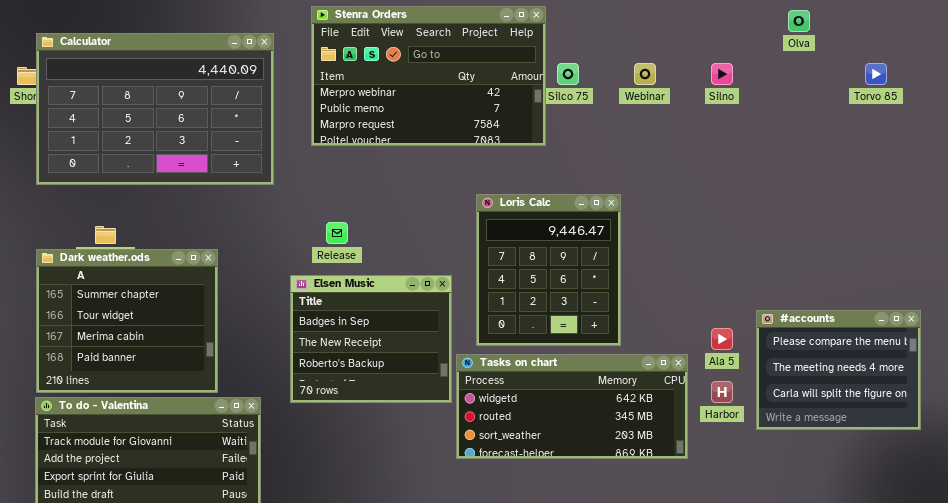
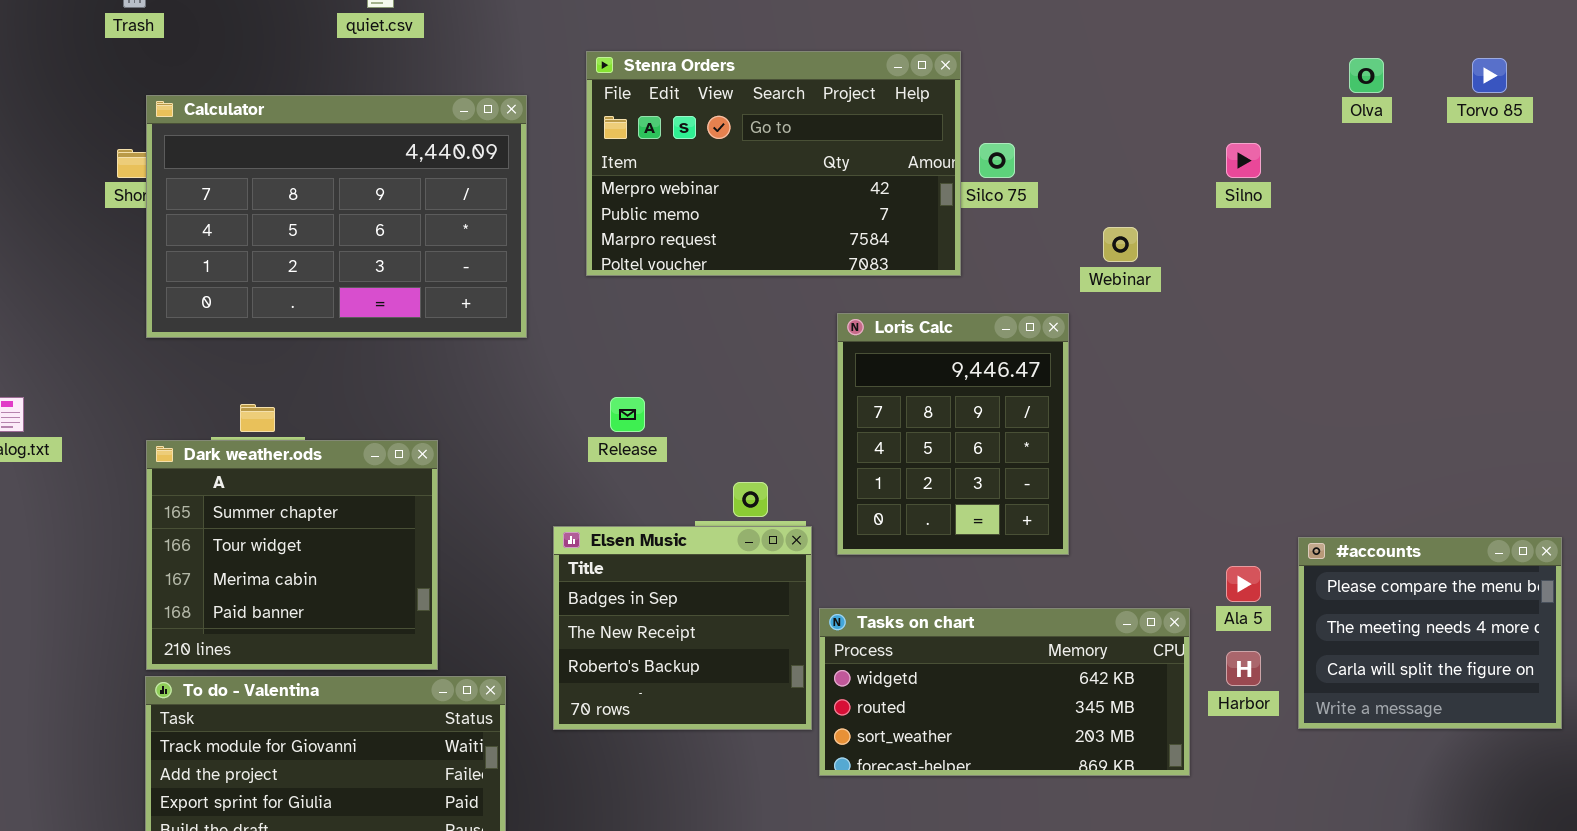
Webinar: [634,63,656,85] -> [1103,227,1138,262], moved
Torvo 85: [865,63,887,85] -> [1472,58,1507,93], moved
Loris Calc: [476,194,621,346] -> [837,313,1069,555], moved
Elsen Music: [290,275,452,403] -> [553,526,812,730], moved

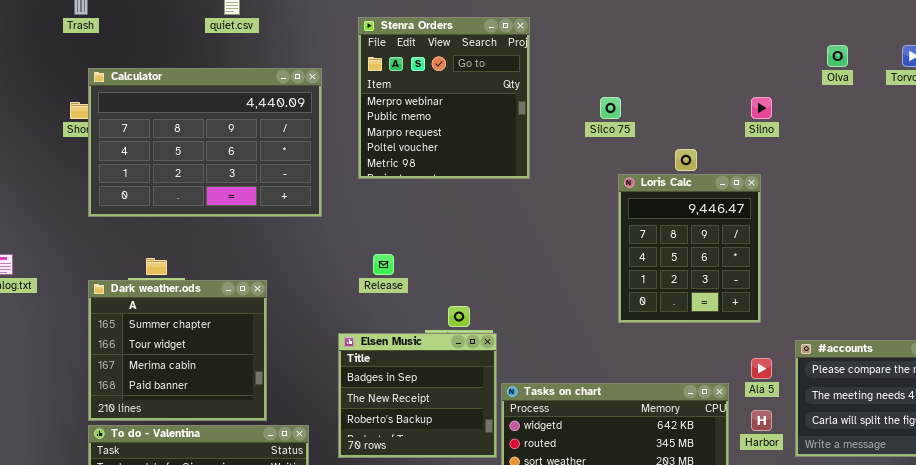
Stenra Orders: [586,51,961,276] -> [358,17,530,179], resized
Loris Calc: [837,313,1069,555] -> [618,174,761,323], moved

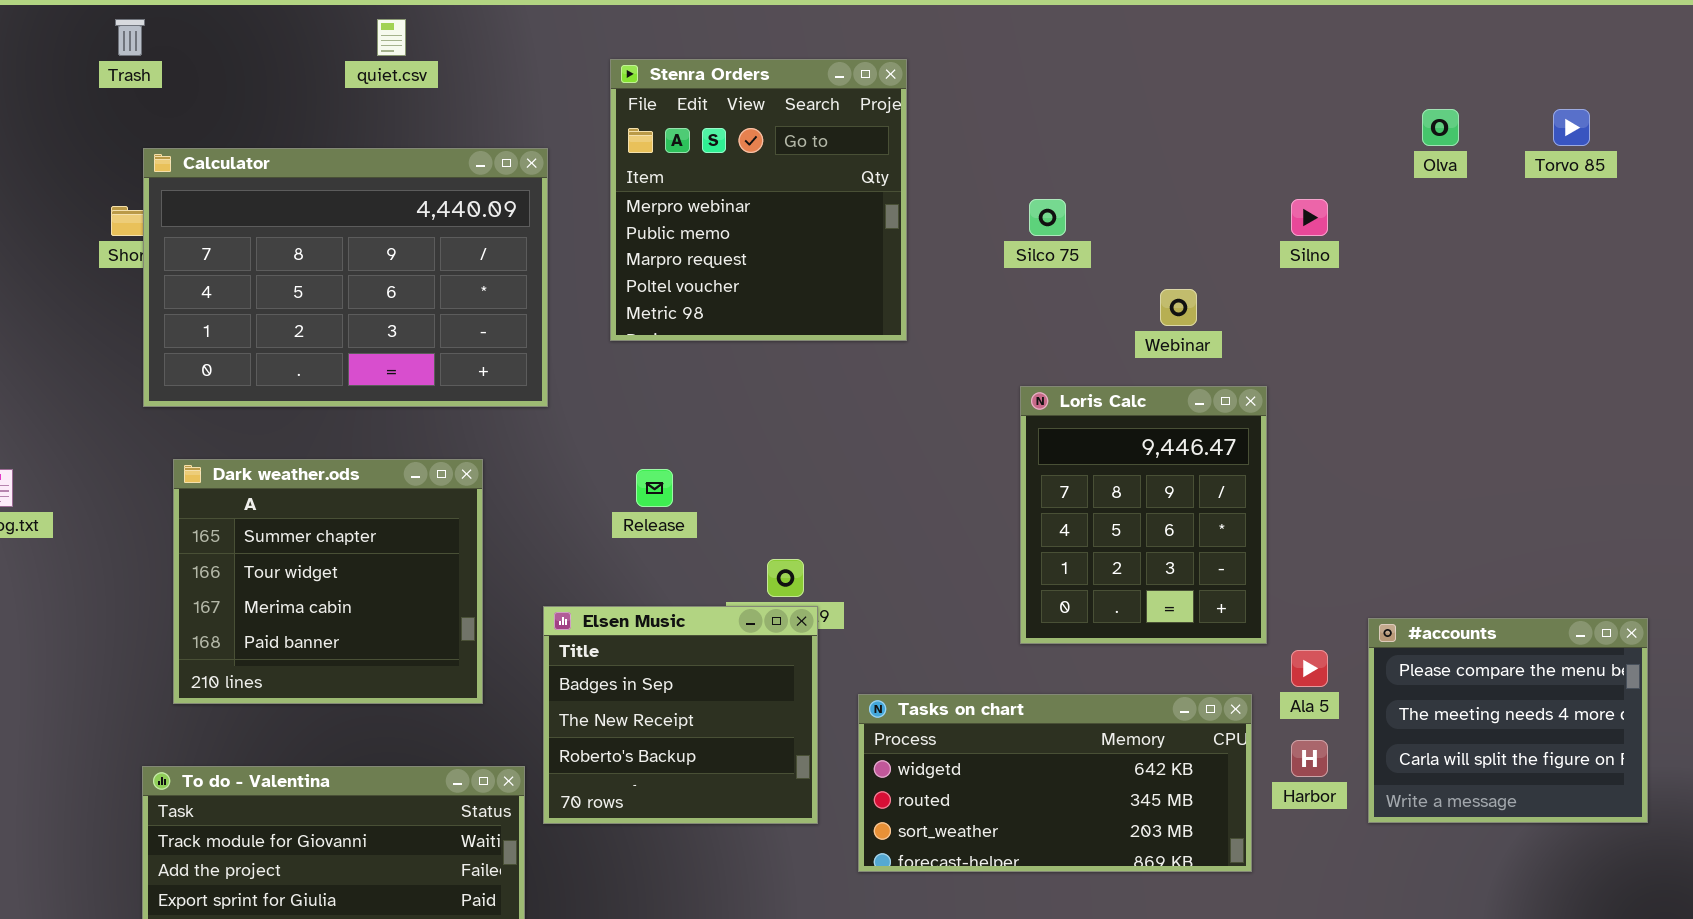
Loris Calc: [618,174,761,323] -> [1020,386,1267,644], moved
Dark weather.ods: [88,280,267,421] -> [173,459,483,704], moved
Elsen Music: [338,333,497,458] -> [543,606,818,824], moved

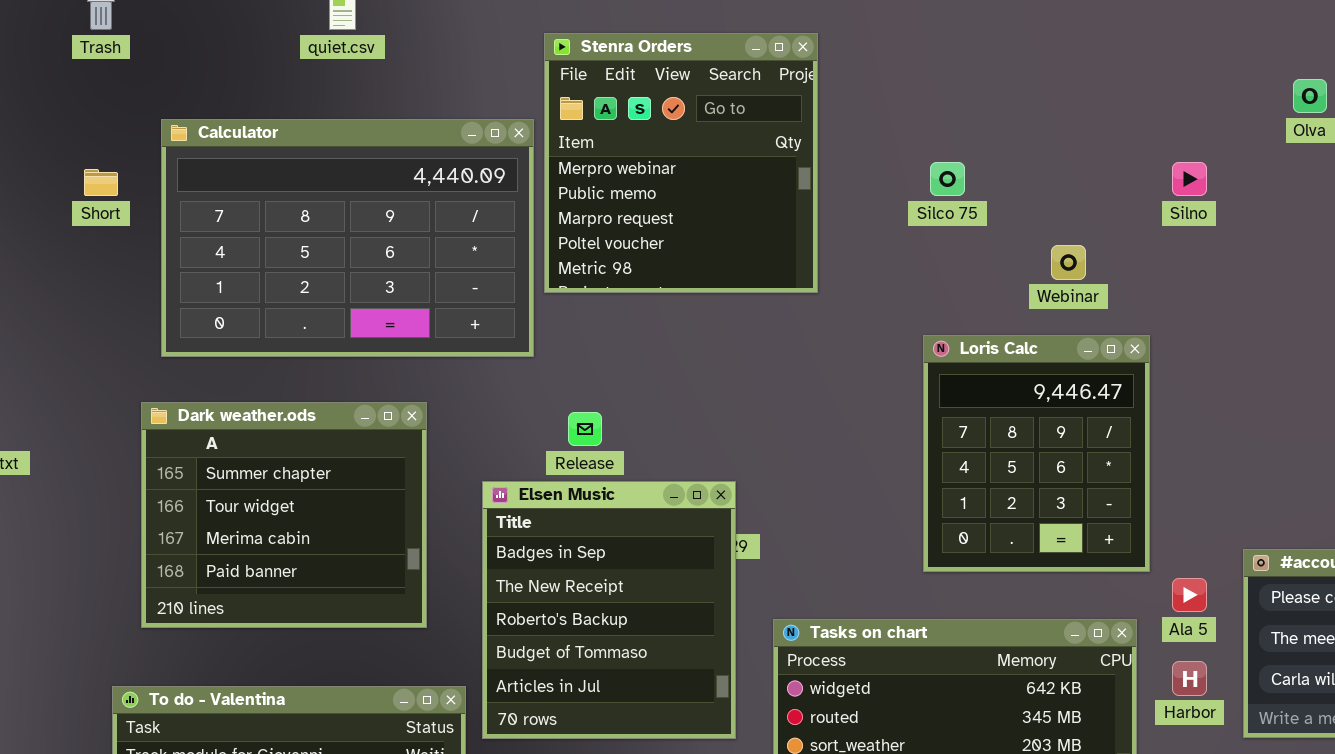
Calculator: [143,148,548,407] -> [161,119,534,357], moved
Elsen Music: [543,606,818,824] -> [482,481,736,739], resized

